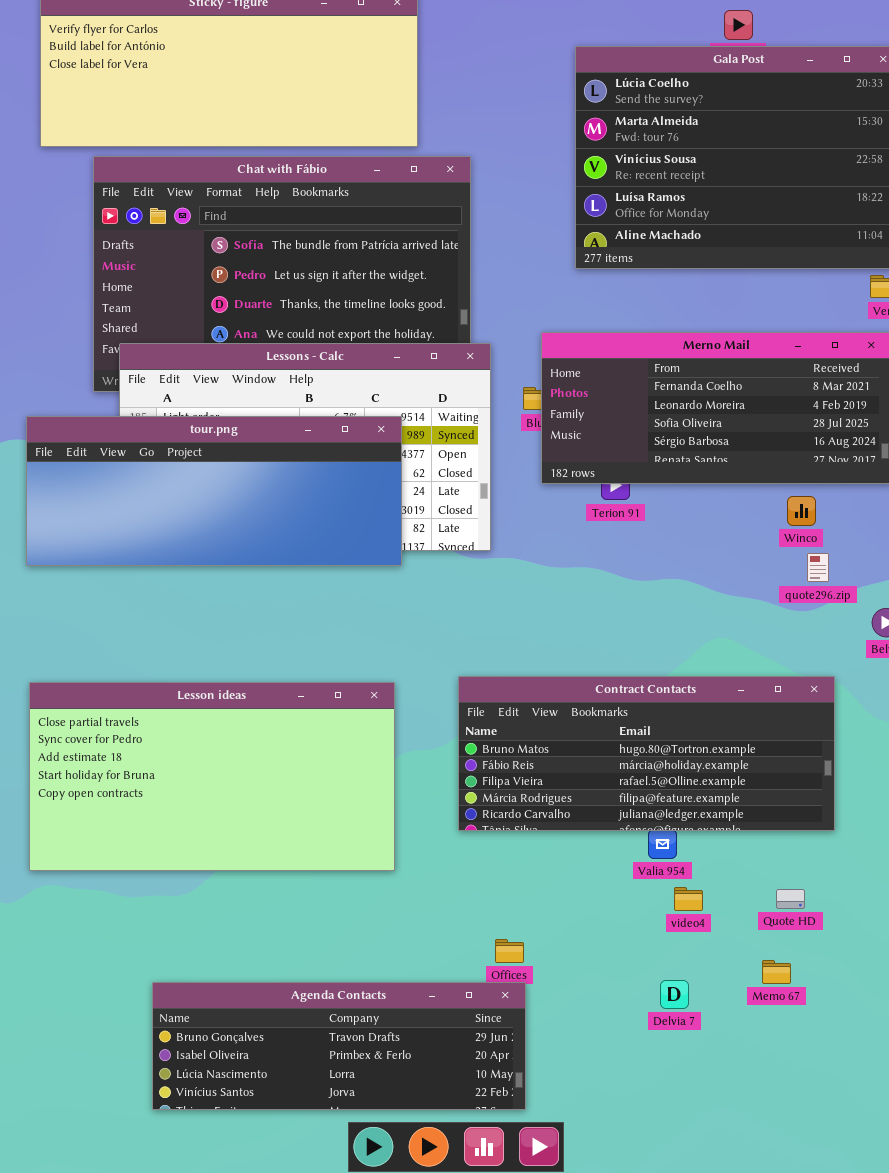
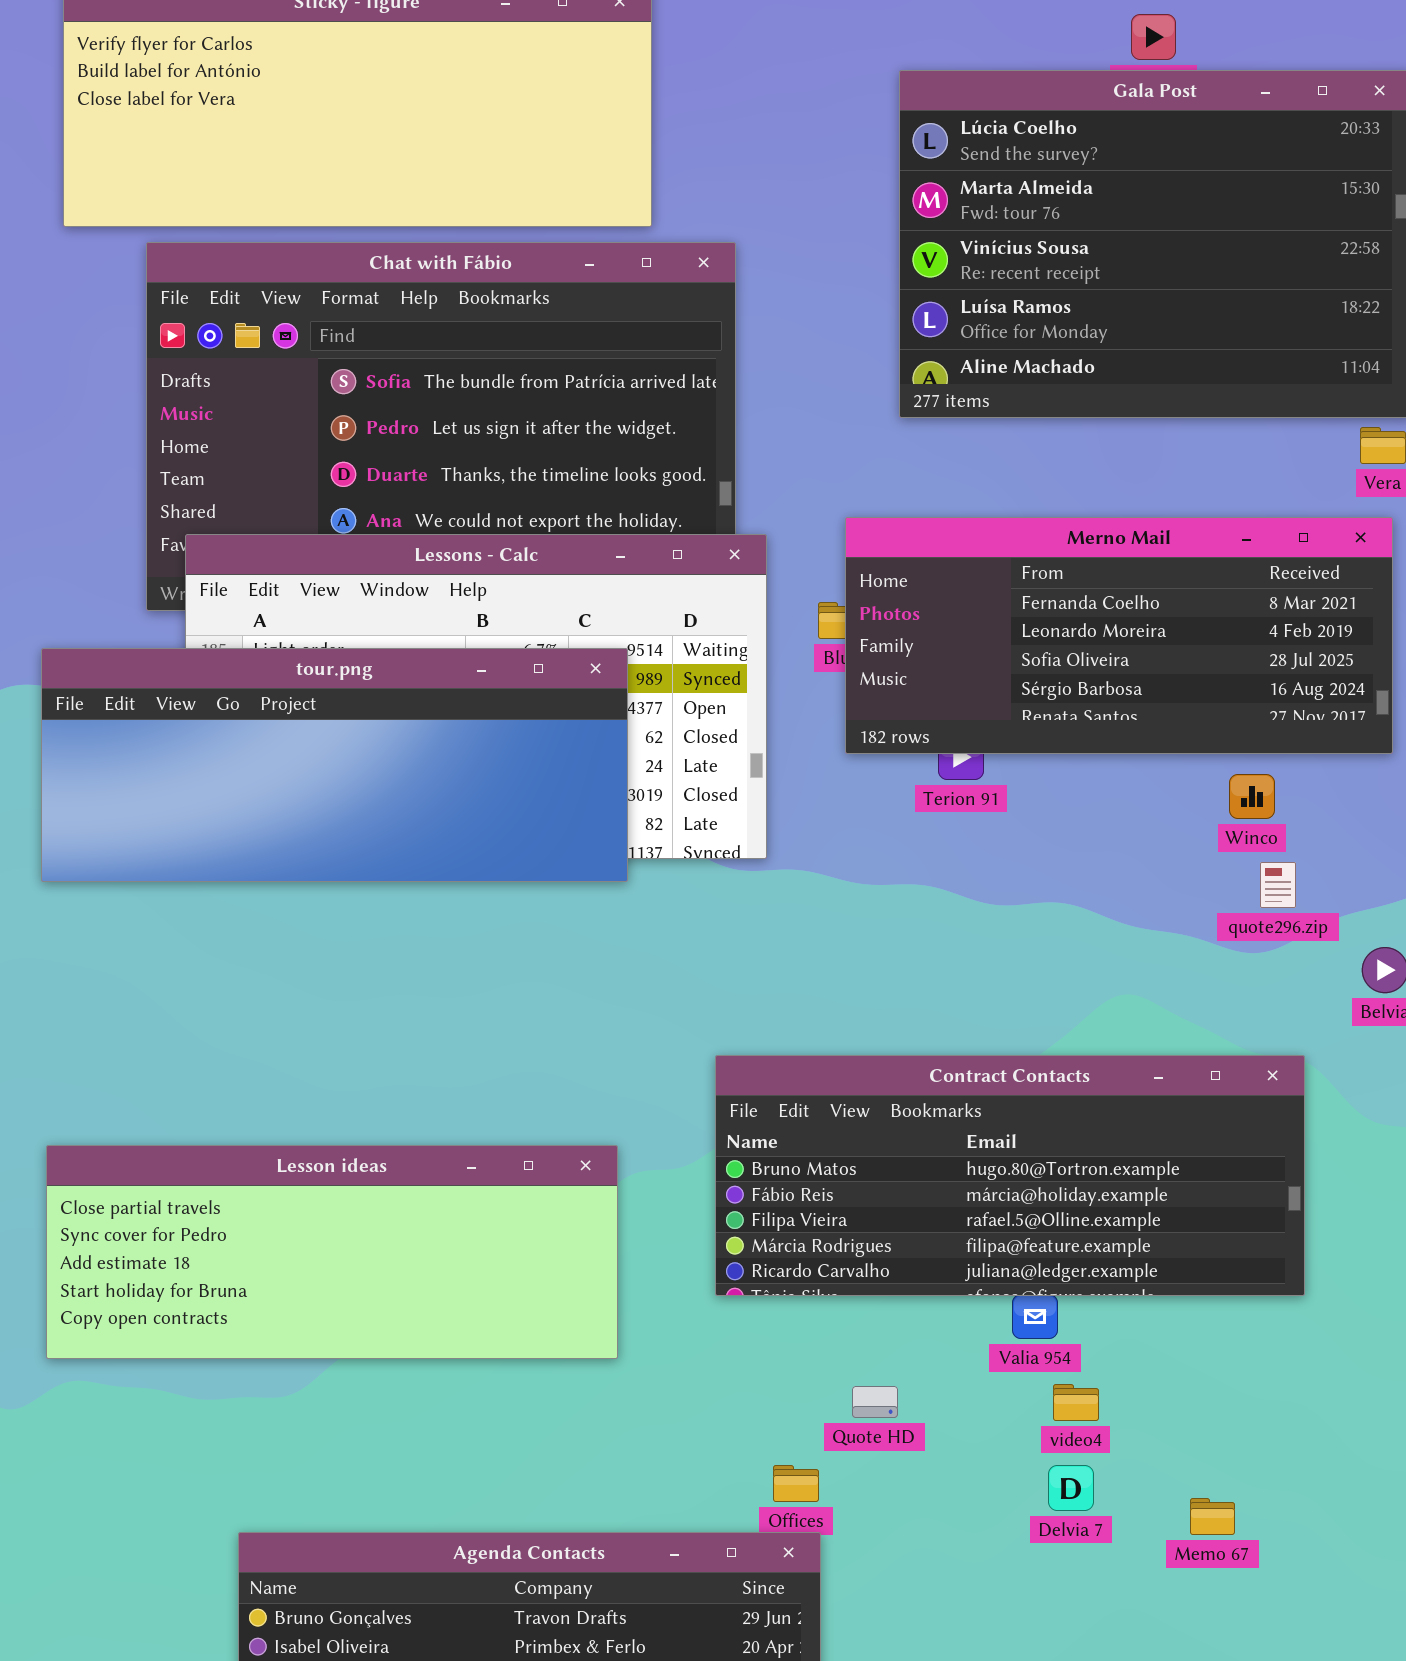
Lesson ideas: [29,682,395,871] -> [46,1145,618,1359], resized
Quote HD: [776,889,805,909] -> [852,1386,898,1418], moved
Delvia 7: [660,980,689,1009] -> [1048,1465,1094,1511], moved

